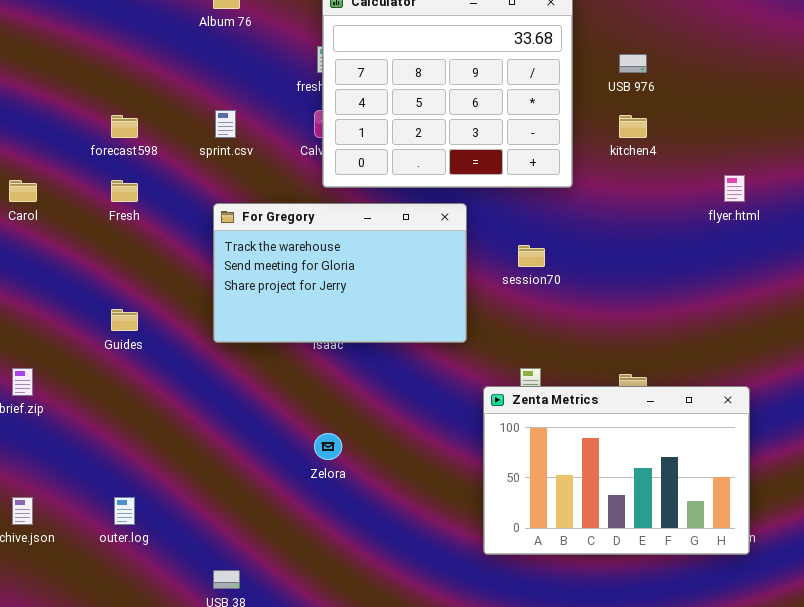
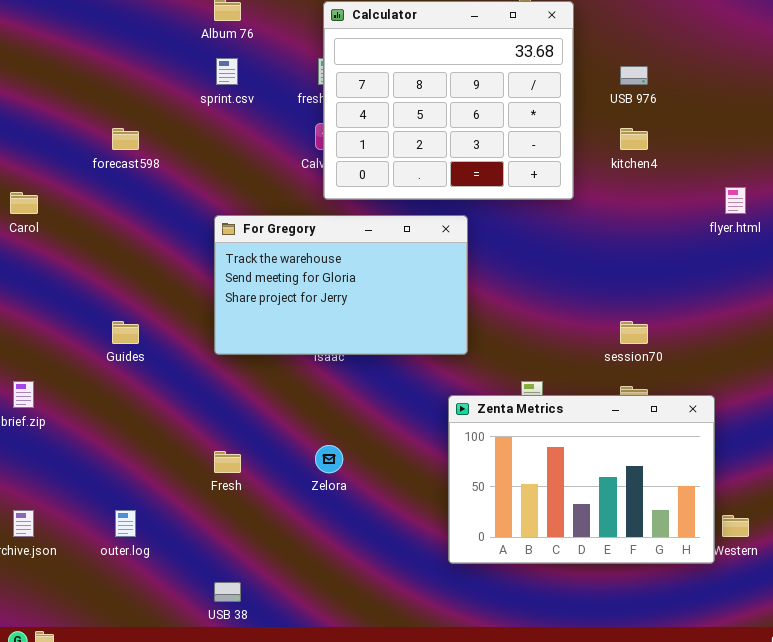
sprint.csv: [215,110,236,138] -> [216,58,238,85], moved
Fresh: [111,180,138,202] -> [214,451,241,473], moved
session70: [518,245,545,267] -> [620,321,648,344], moved
Zenta Metrics: [483,386,750,555] -> [448,395,715,564], moved

